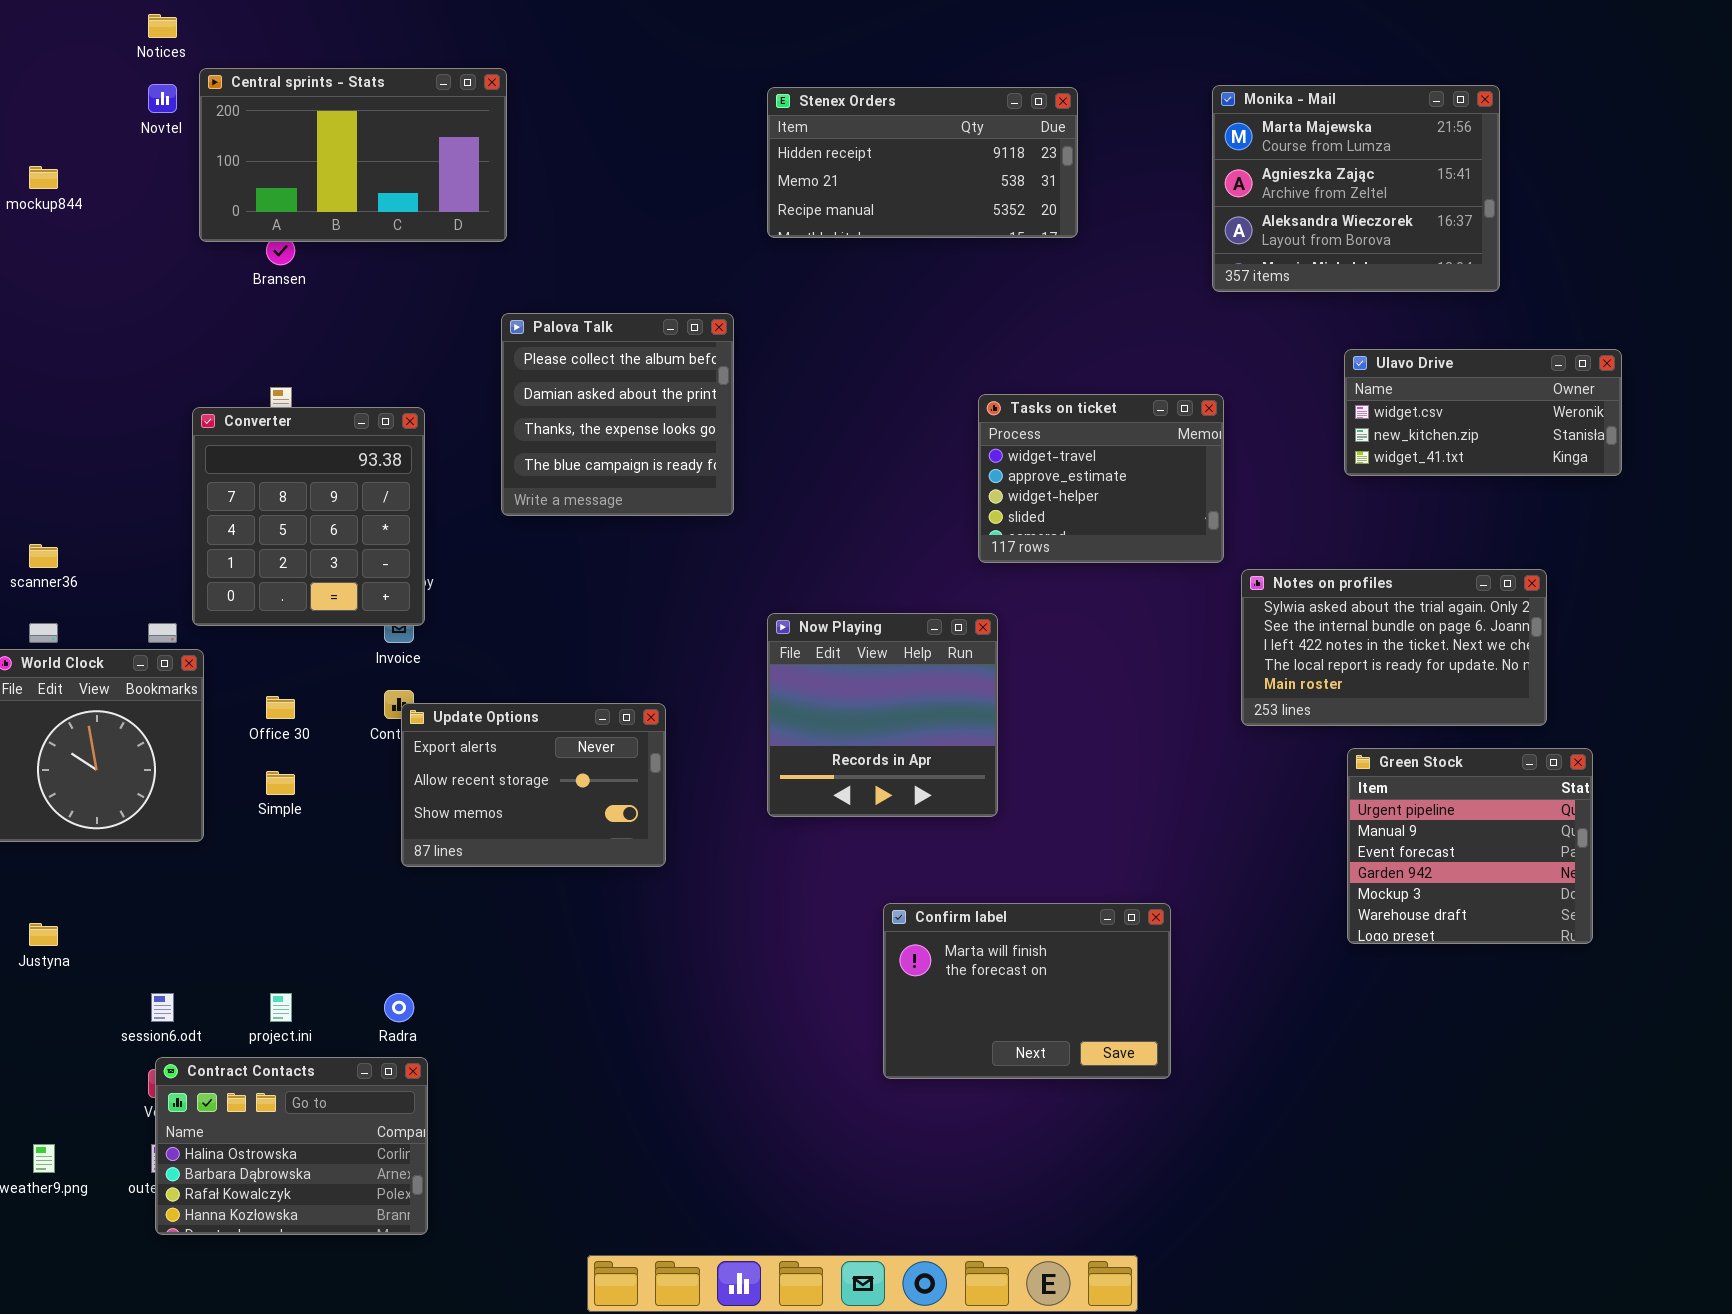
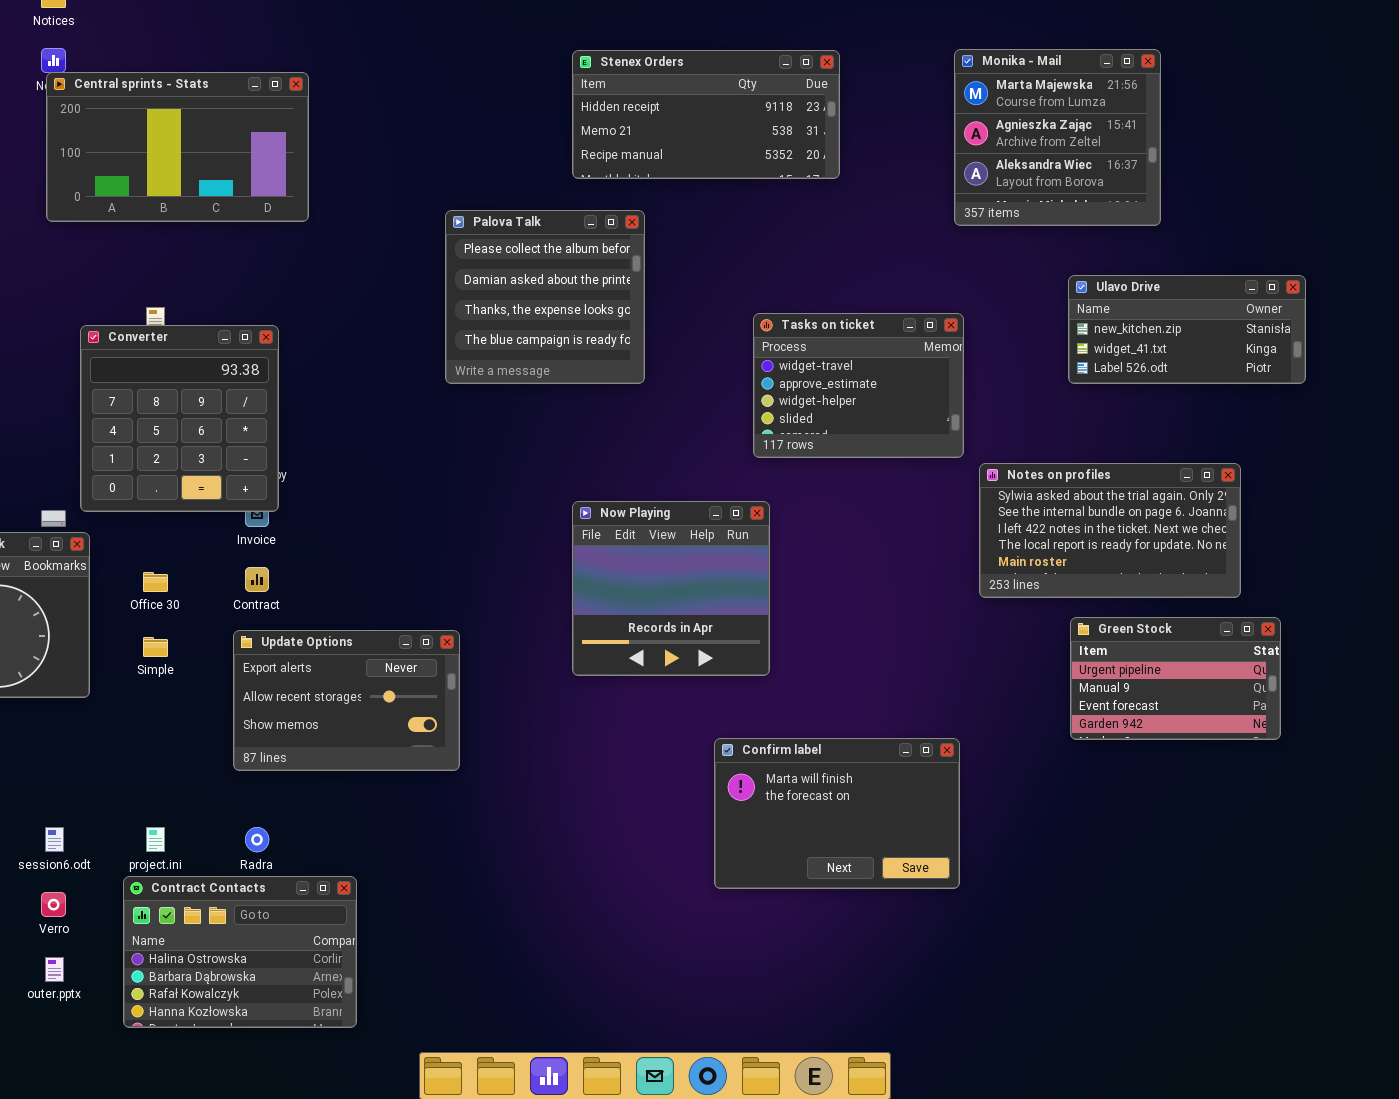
Central sprints - Stats: [199,68,507,242] -> [46,72,309,222], moved
Monika - Mail: [1212,85,1500,292] -> [954,49,1161,226], resized
Palova Talk: [501,313,734,516] -> [445,210,645,384], moved
Ulavo Drive: [1344,349,1622,476] -> [1068,275,1306,384], scrolled down 1 row
Update Options: [401,703,666,867] -> [233,630,460,771], moved
Green Stock: [1347,748,1593,944] -> [1070,617,1281,740], resized
Confirm label: [883,903,1171,1079] -> [714,738,960,889], moved
Contract Contacts: [155,1057,428,1235] -> [123,876,357,1028], moved

